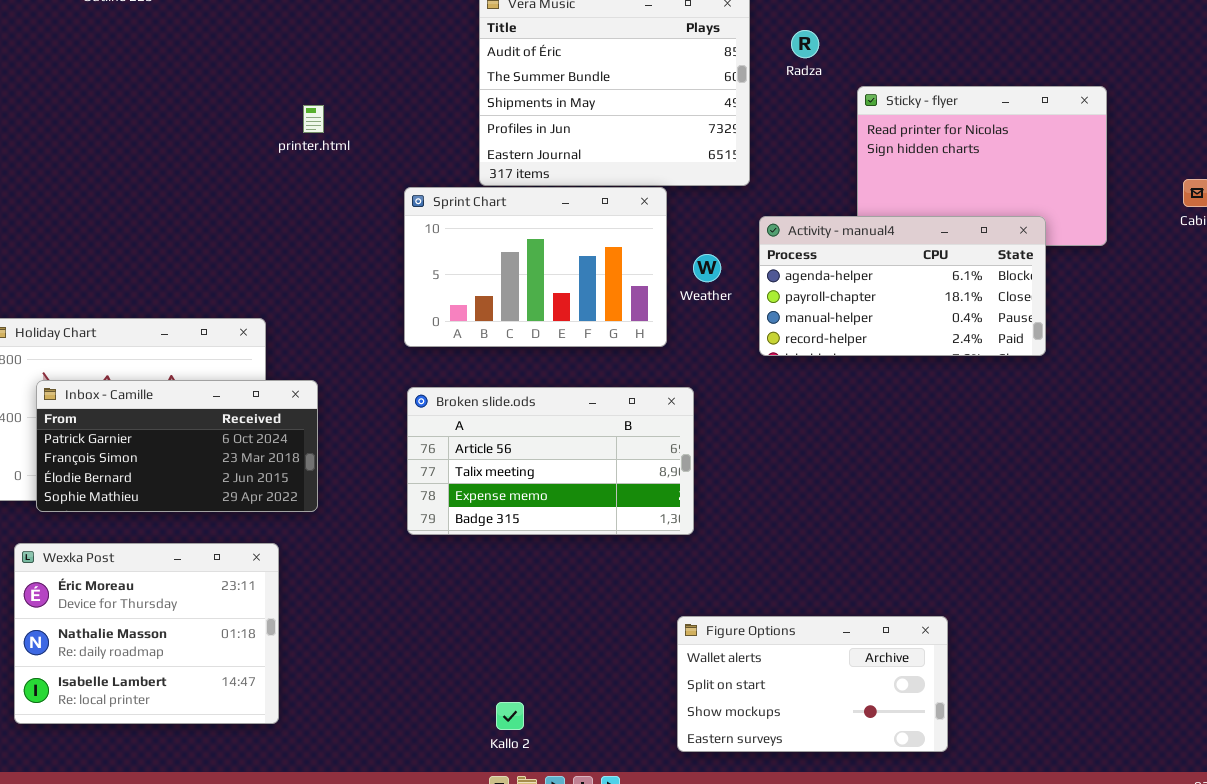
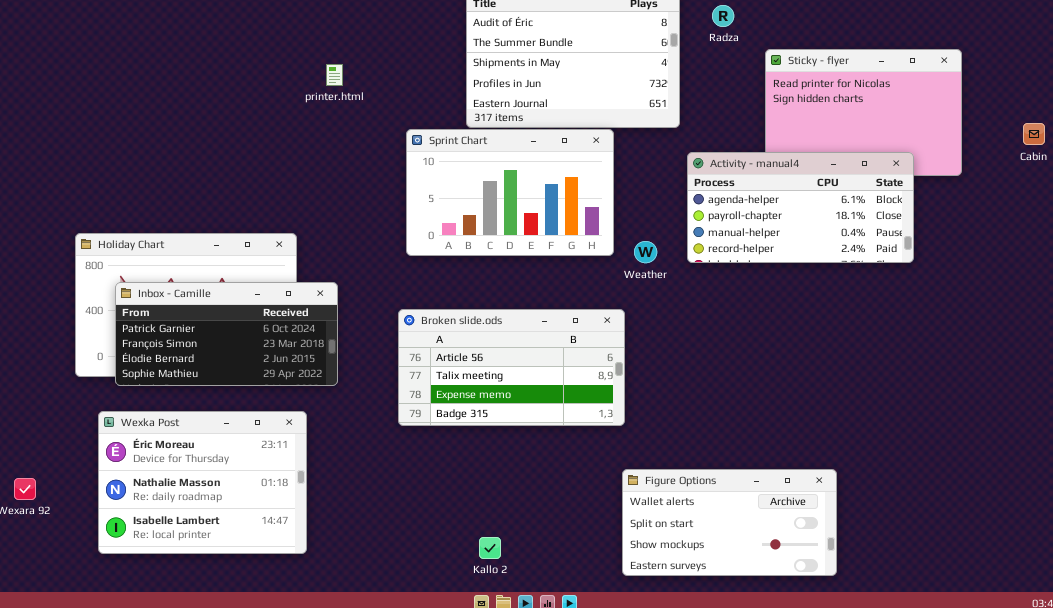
Weather: [693,254,721,282] -> [634,241,657,263], moved
Broken slide.ods: [407,387,694,535] -> [398,309,625,426], moved

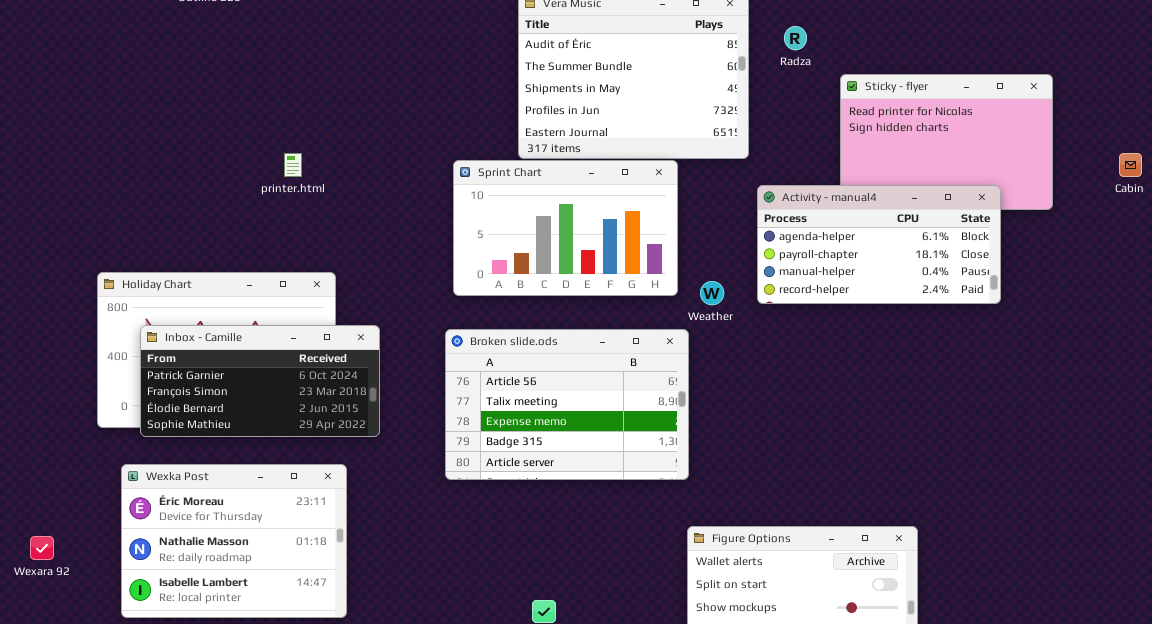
printer.html: [326,64,343,86] -> [284,153,302,177], moved
Broken slide.ods: [398,309,625,426] -> [445,329,689,480], resized

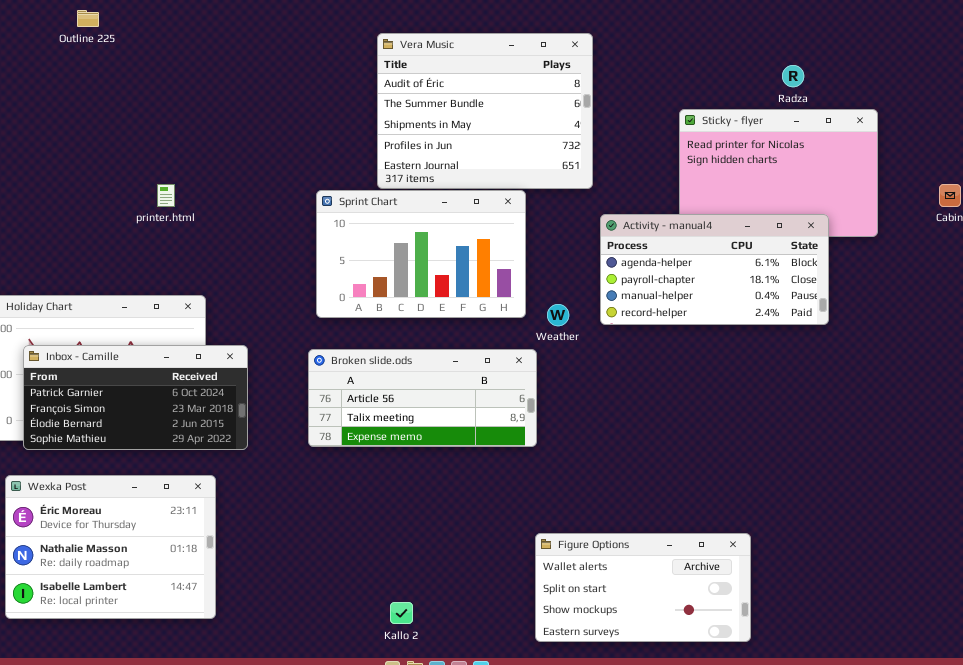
Radza: [784,26,807,50] -> [782,65,804,87], moved
Broken slide.ods: [445,329,689,480] -> [308,349,537,447], resized

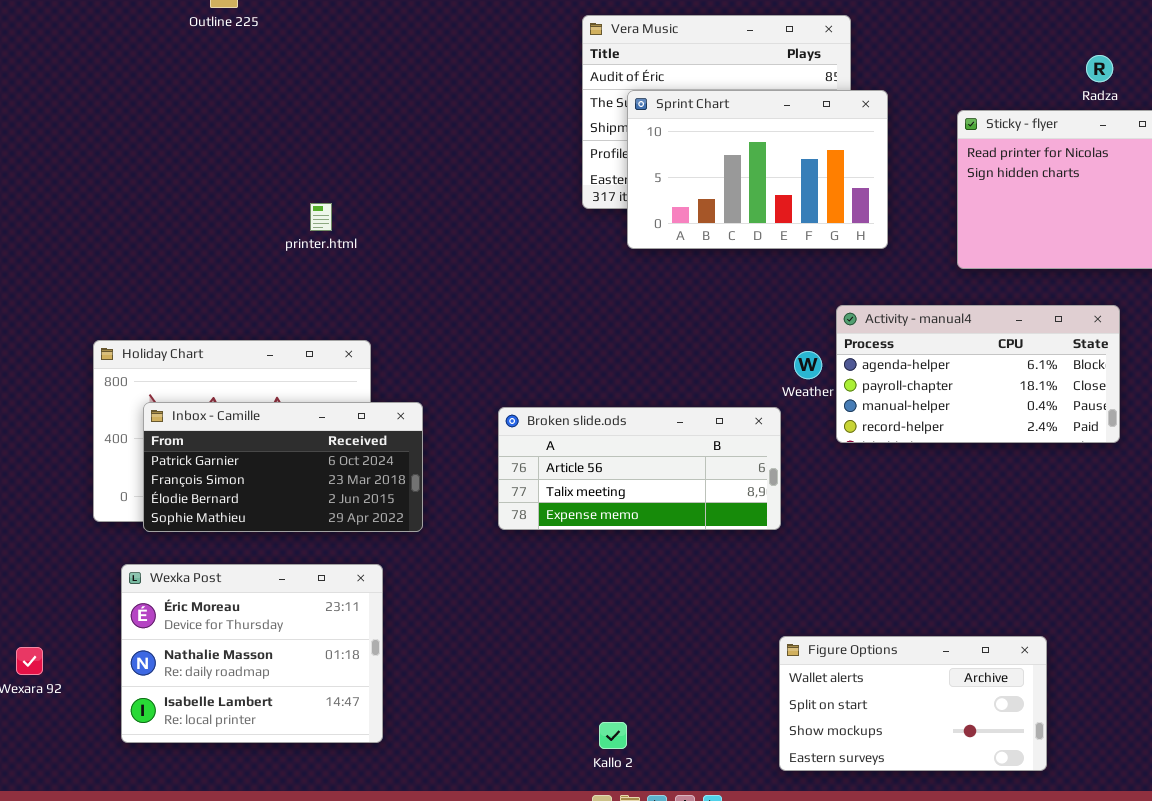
Sprint Chart: [316,190,526,318] -> [627,90,888,249], moved
Activity - manual4: [600,214,829,325] -> [836,305,1120,443], moved

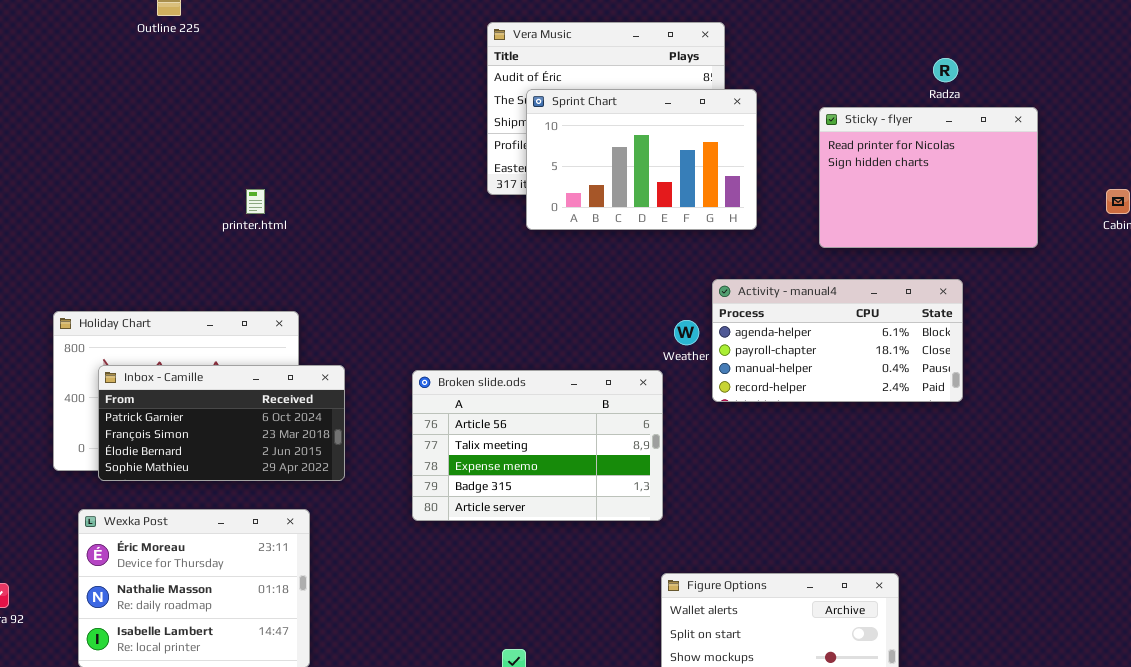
Broken slide.ods: [498,407,781,530] -> [412,370,663,521], resized

